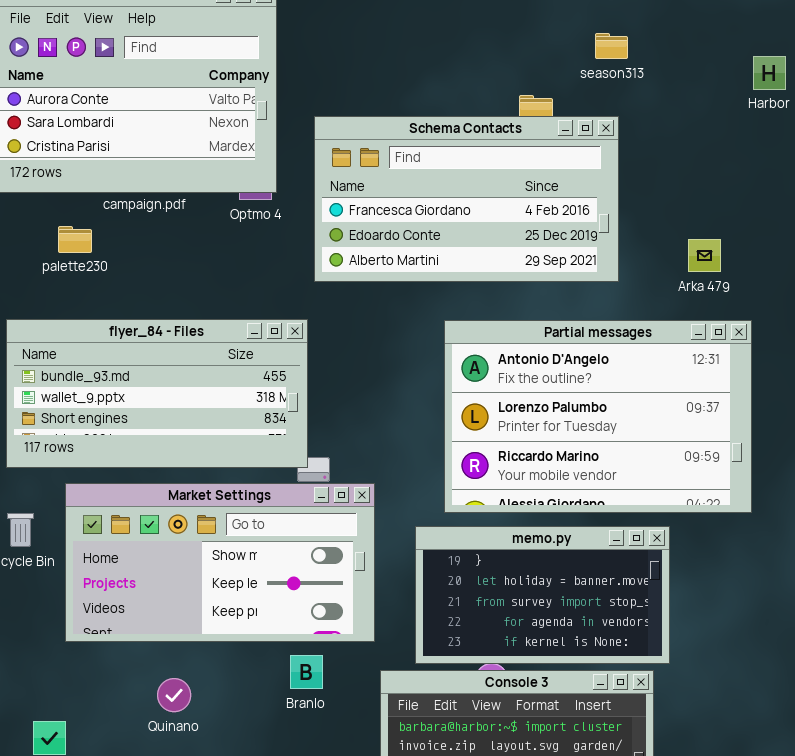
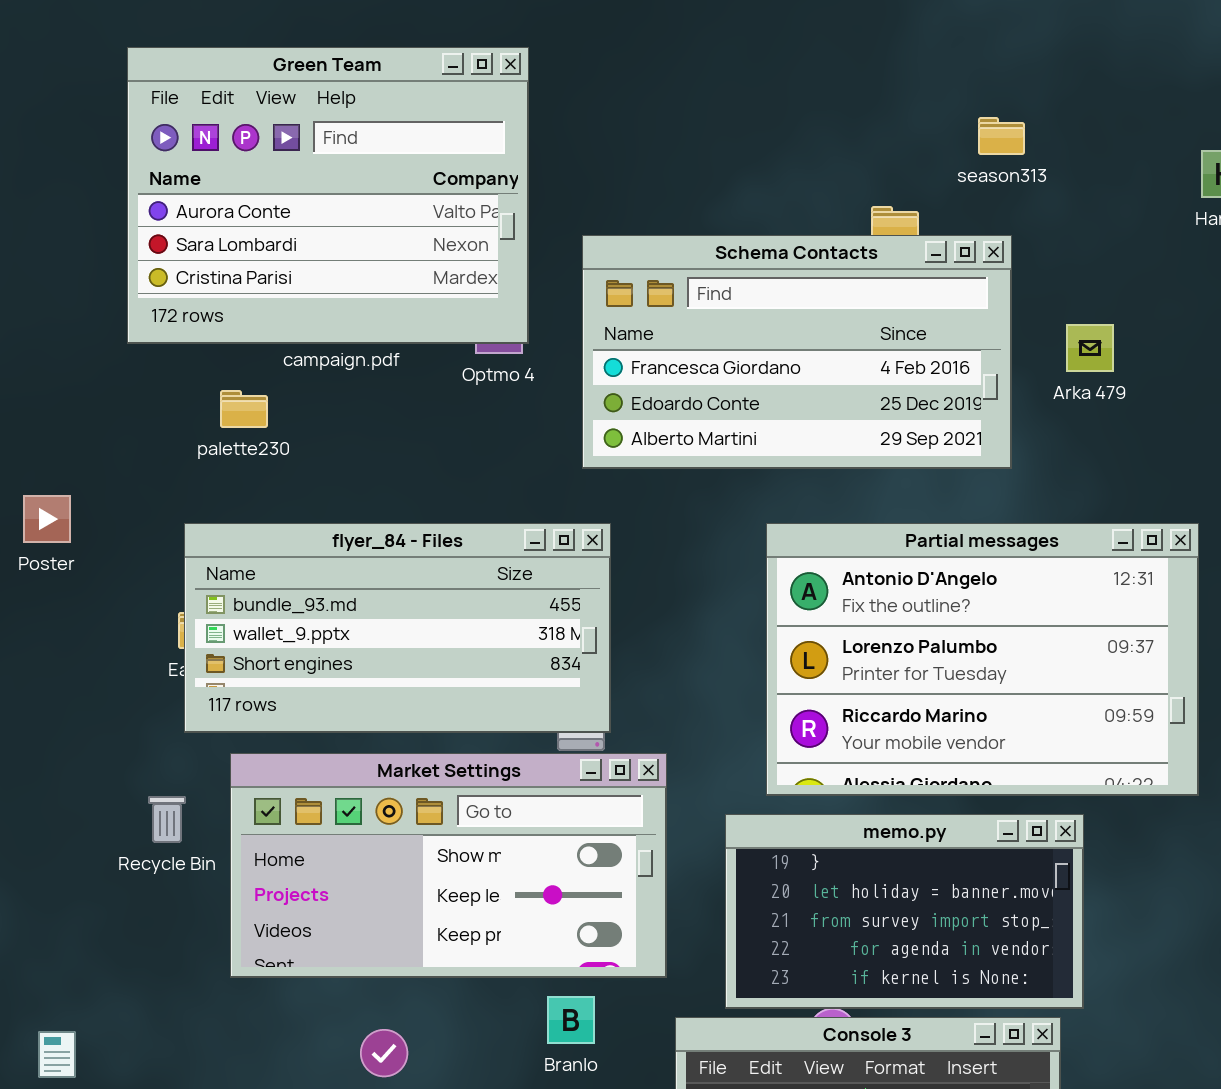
Arka 479: [688,239,721,272] -> [1066,324,1114,372], moved
flyer_84 - Files: [6,319,308,468] -> [184,523,611,733], moved

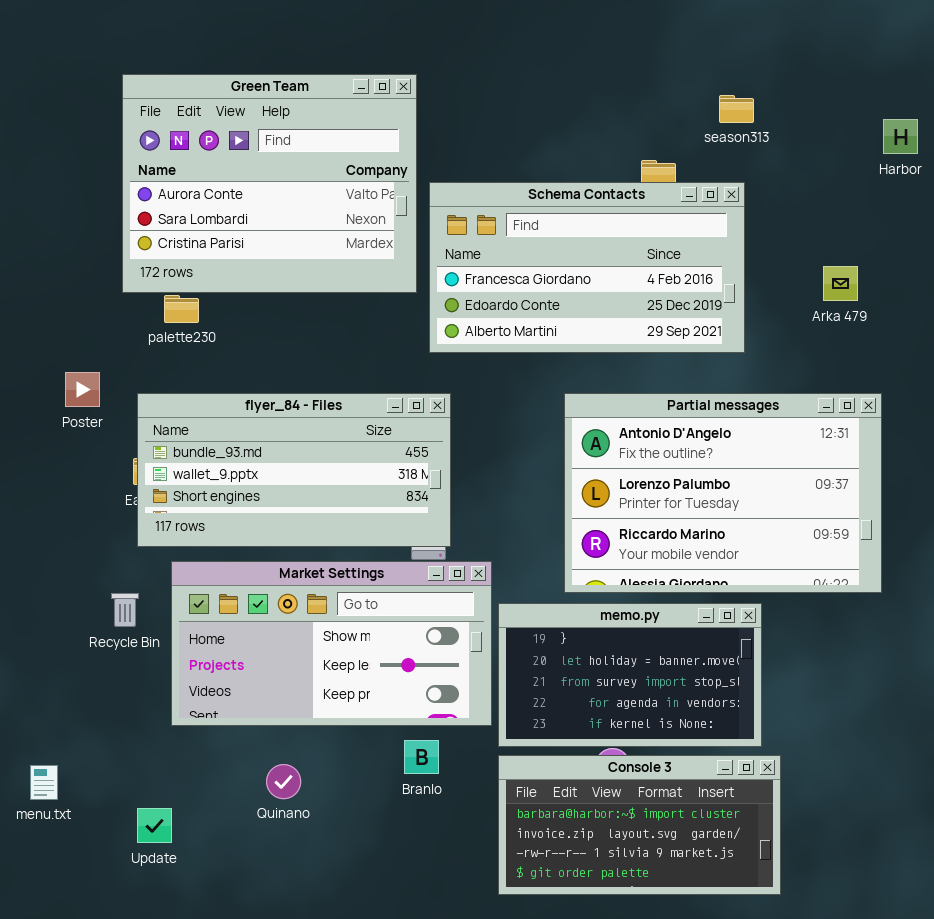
Green Team: [127,47,529,344] -> [122,74,417,293], moved
Arka 479: [1066,324,1114,372] -> [823,266,858,301], moved
Poster: [23,495,71,543] -> [65,372,100,407], moved
memo.py: [725,814,1084,1009] -> [498,603,762,747], moved

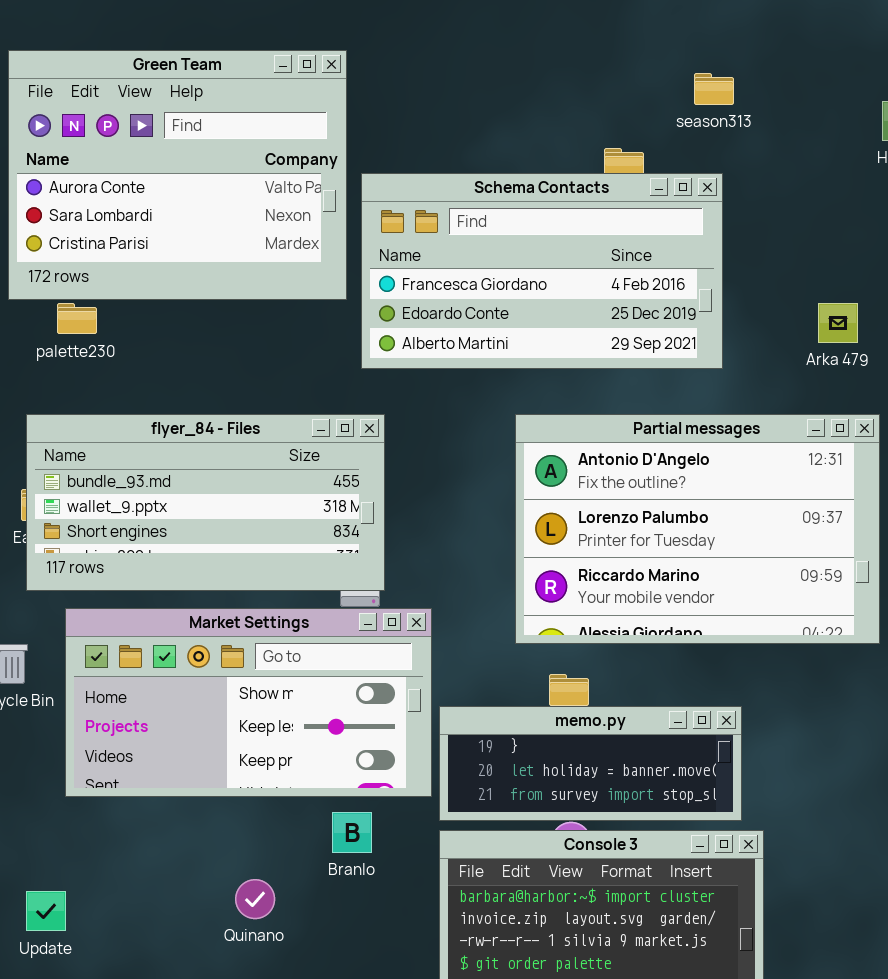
Arka 479: [823,266,858,301] -> [818,303,858,343], moved
memo.py: [498,603,762,747] -> [439,706,742,821], resized
Quinano: [266,764,301,799] -> [235,879,275,919], moved

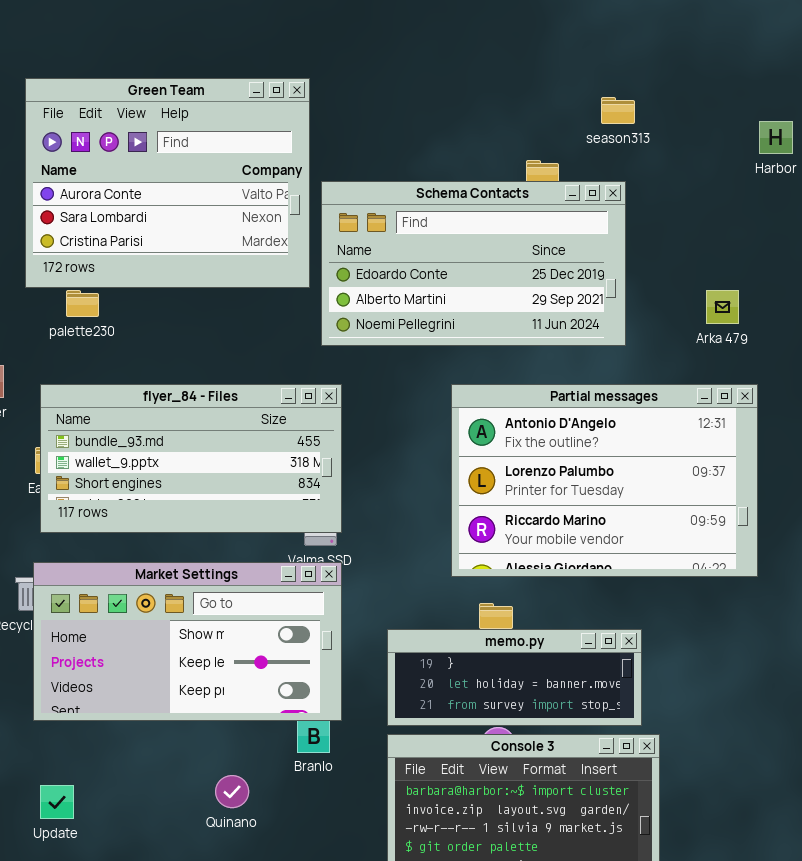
Schema Contacts: [361,173,723,369] -> [321,181,626,346], scrolled down 1 row
Market Settings: [65,608,432,797] -> [33,562,342,721], moved

